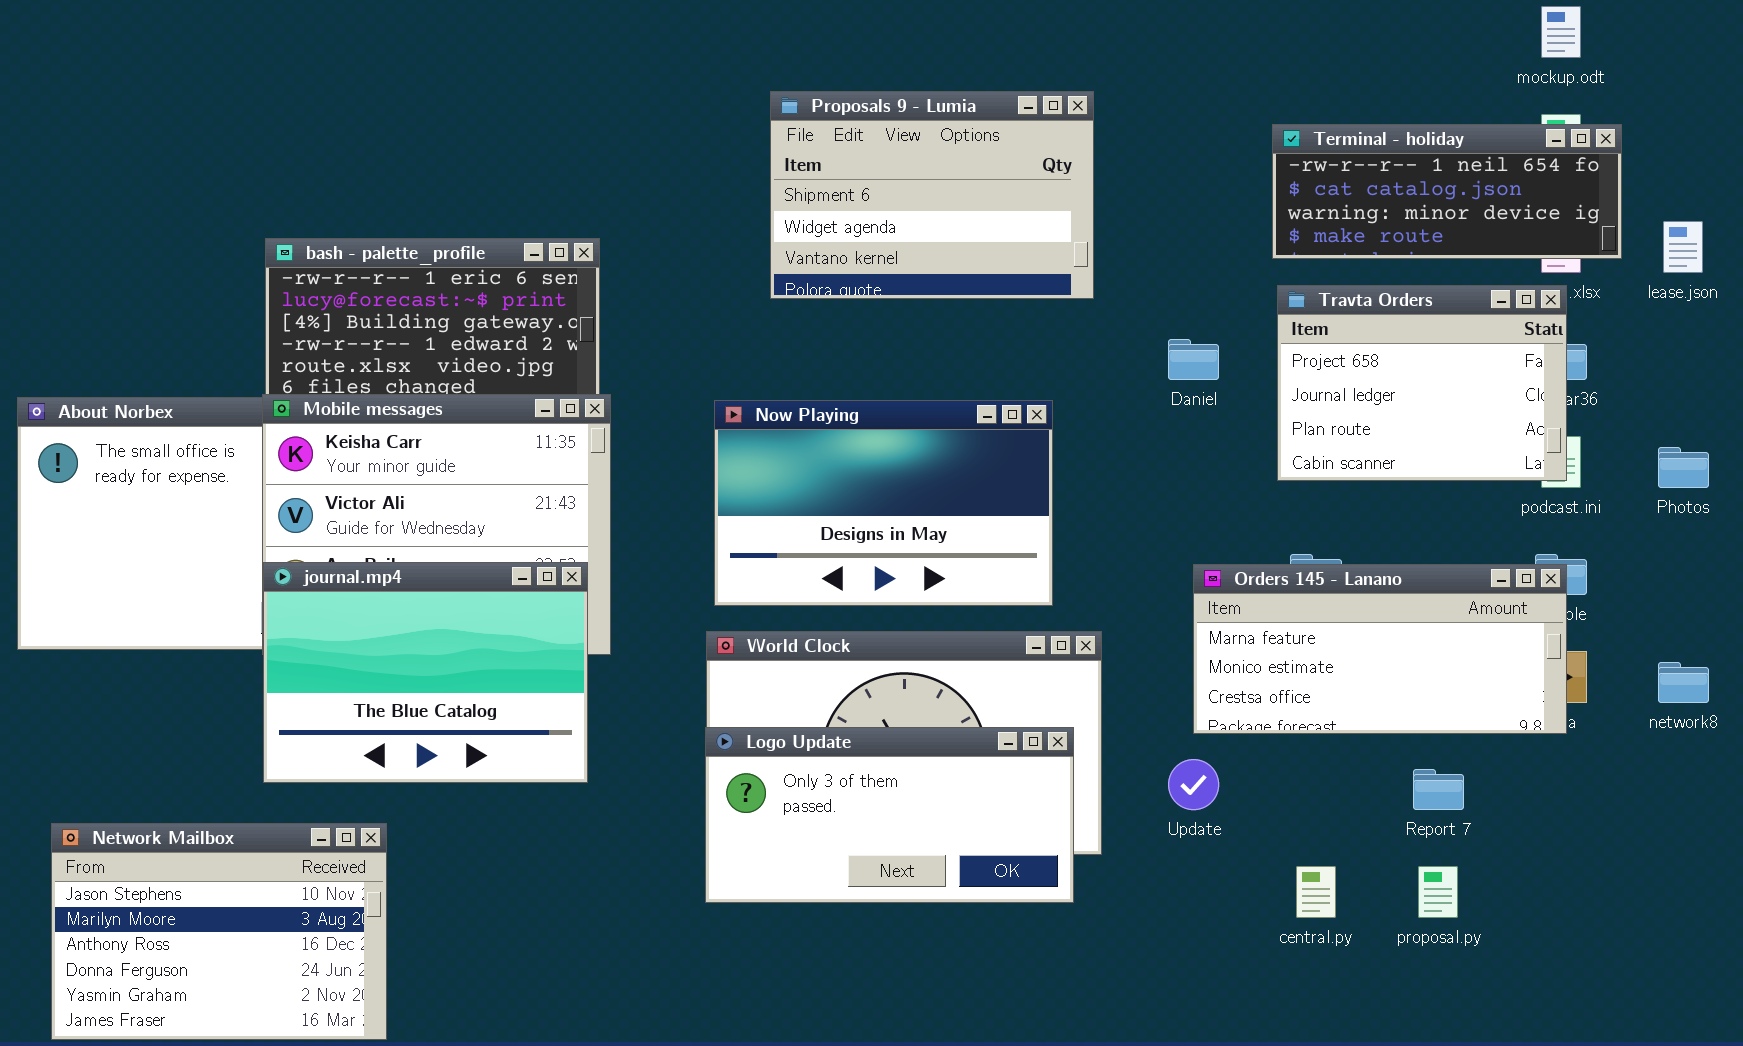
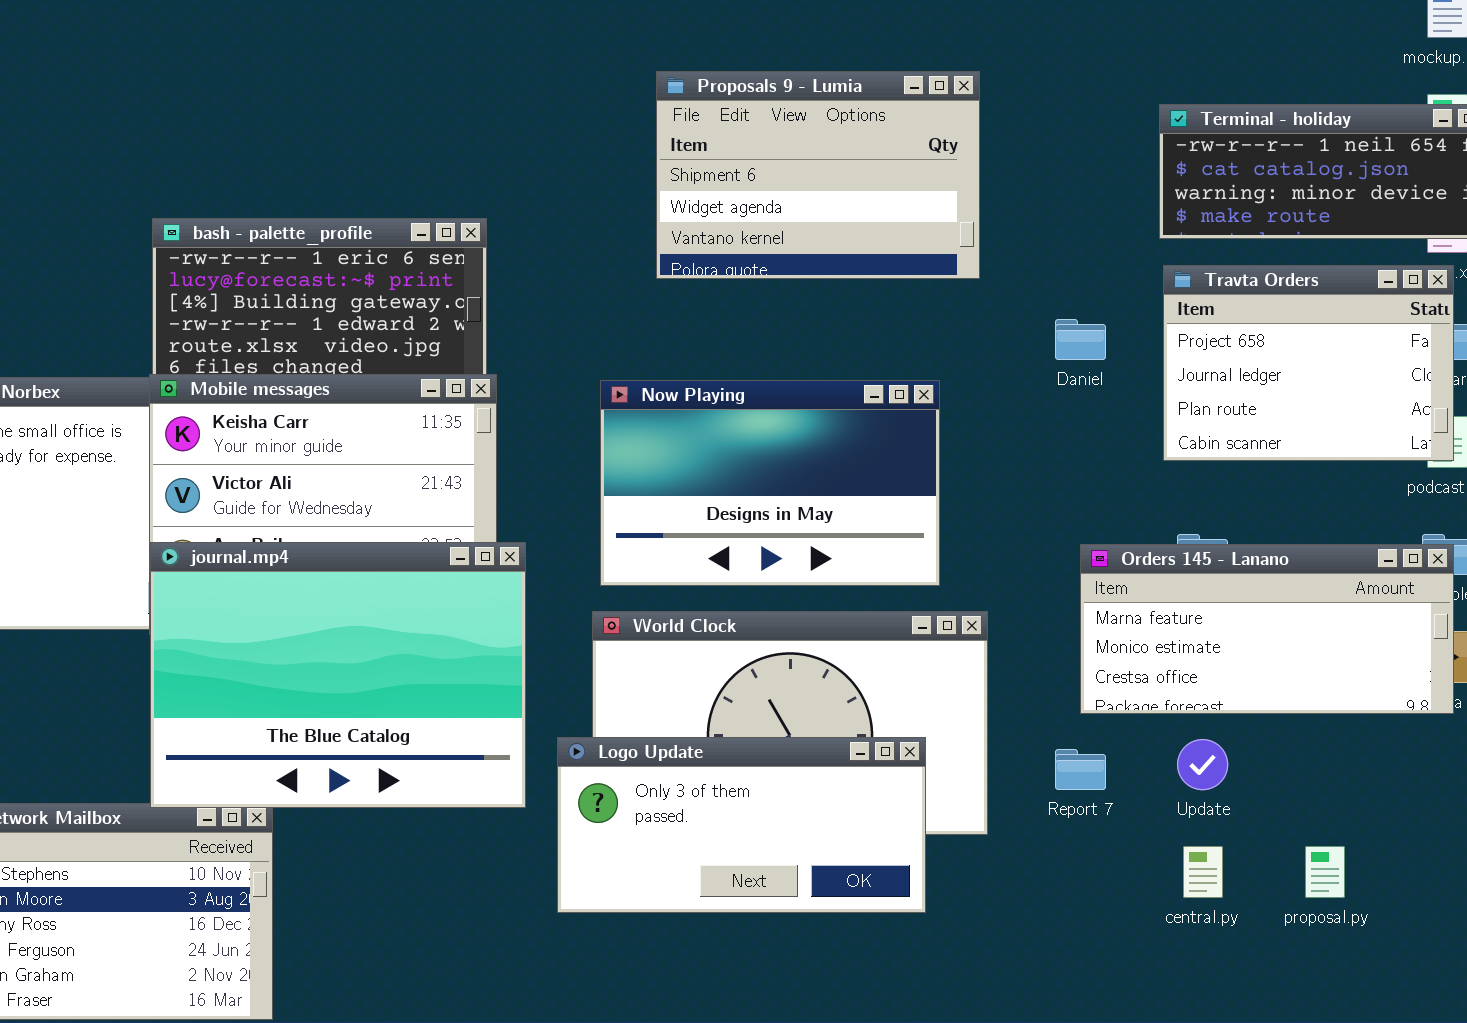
journal.mp4: [263,562,588,783] -> [150,542,526,808], resized
Logo Update: [705,727,1074,903] -> [557,737,926,913], moved
Update: [1168,759,1219,810] -> [1177,739,1228,790], moved
Report 7: [1413,769,1464,810] -> [1055,749,1106,790], moved

